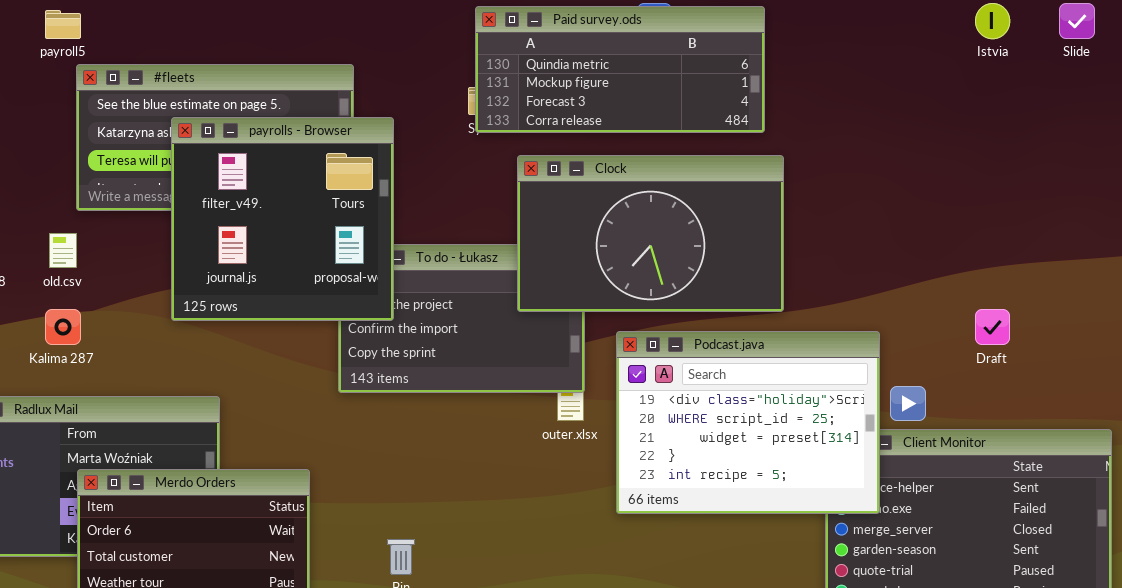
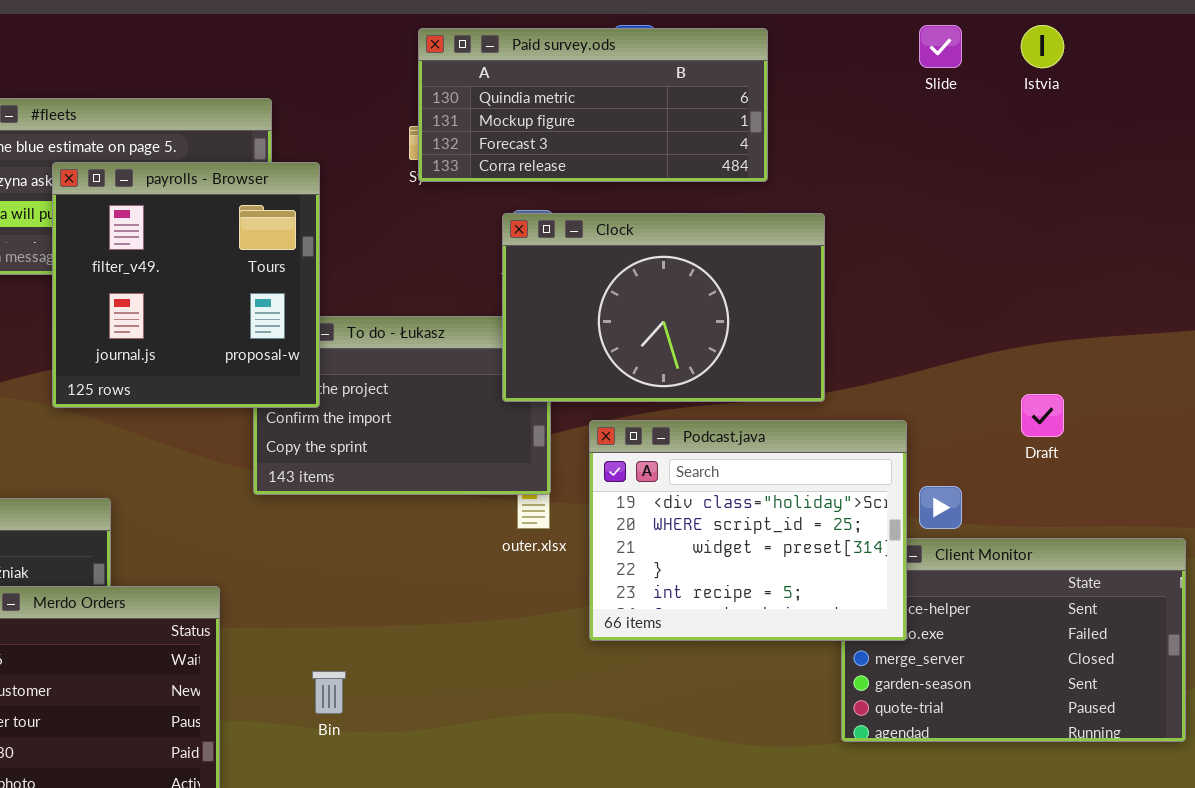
Slide: [1059,3,1095,39] -> [919,25,962,68], moved
Clock: [517,155,784,312] -> [502,213,825,402], moved

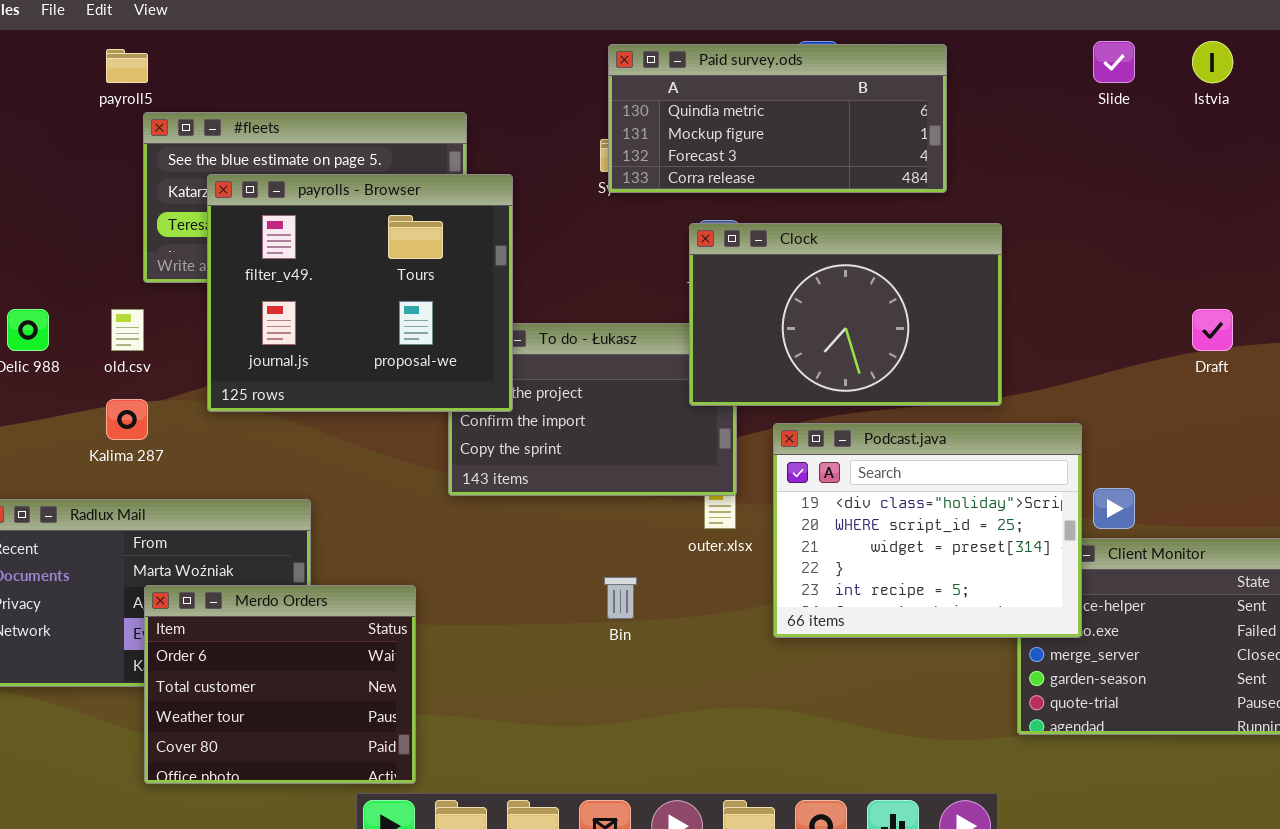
payrolls - Browser: [52,162,320,408] -> [207,174,513,412], resized
Draft: [1021,394,1064,437] -> [1192,309,1233,351], moved
Bin: [312,671,346,714] -> [604,577,637,619], moved

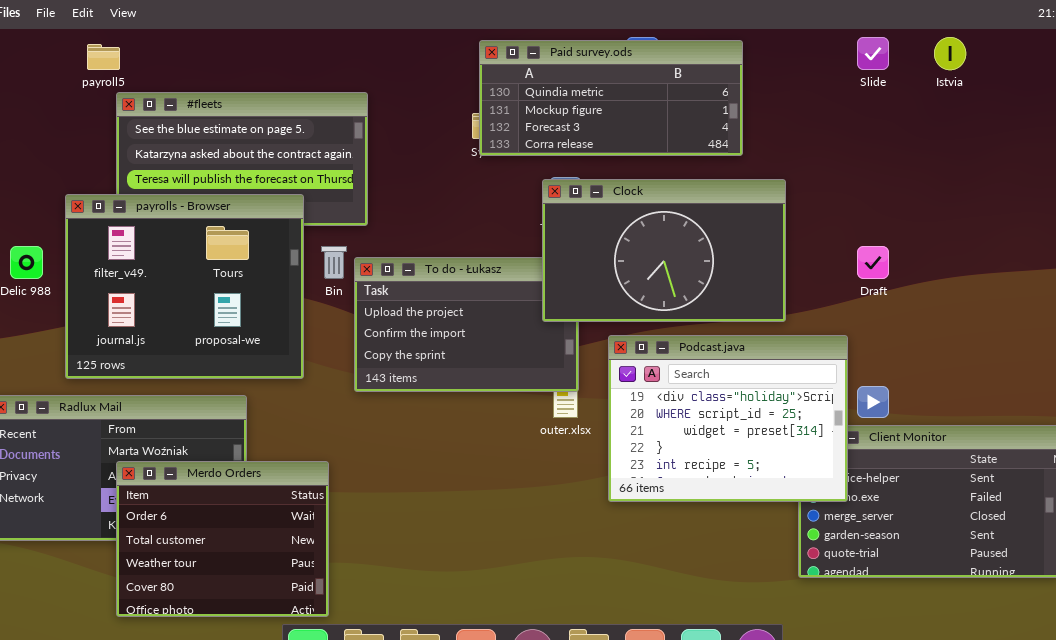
payrolls - Browser: [207,174,513,412] -> [65,194,304,379], moved
Draft: [1192,309,1233,351] -> [857,246,889,279], moved
Bin: [604,577,637,619] -> [321,246,347,279], moved

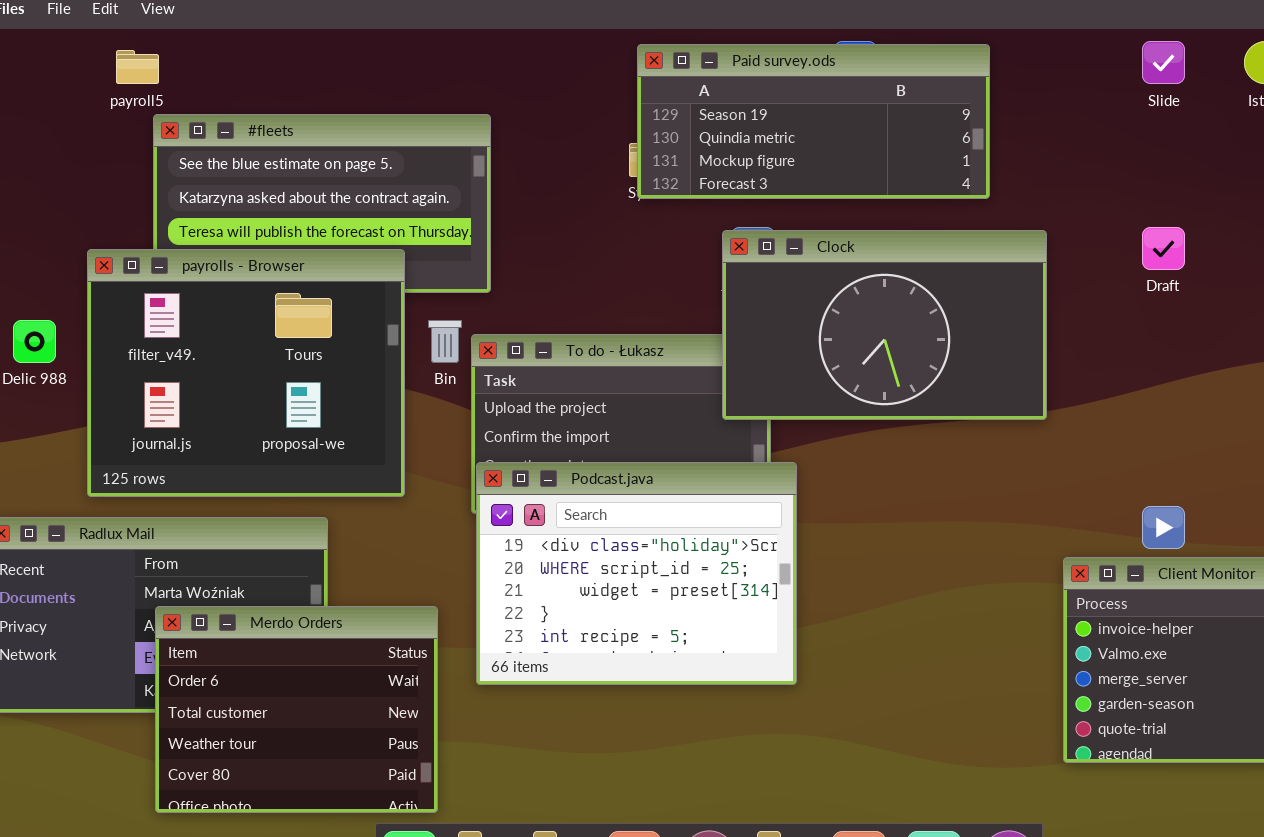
Paid survey.ods: [479,40,743,156] -> [637,44,990,199], scrolled up 1 row
Draft: [857,246,889,279] -> [1142,227,1185,270], moved
Podcast.java: [608,335,848,502] -> [476,462,797,685], moved

